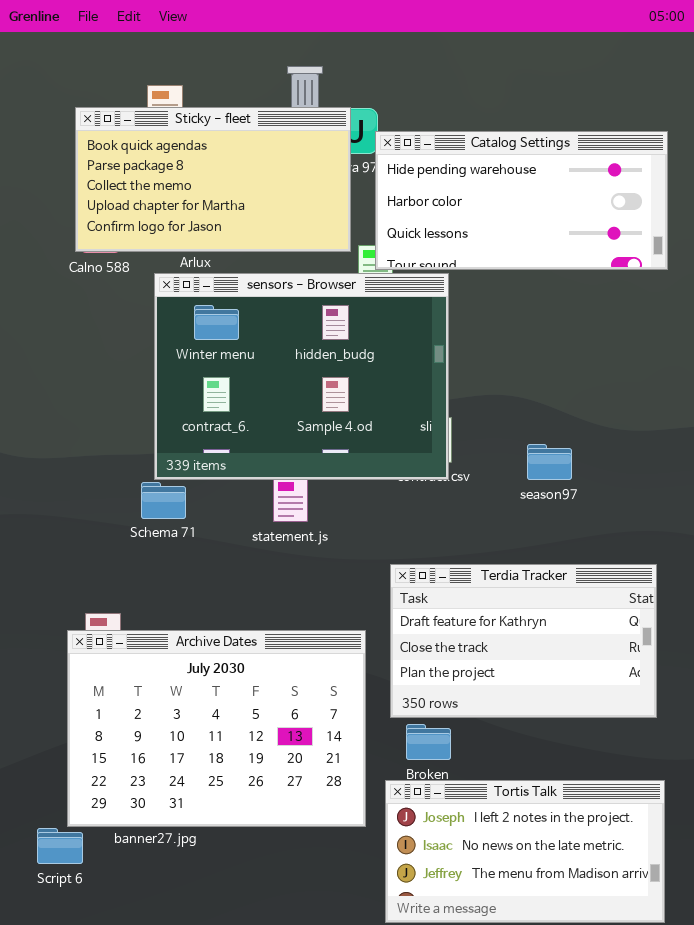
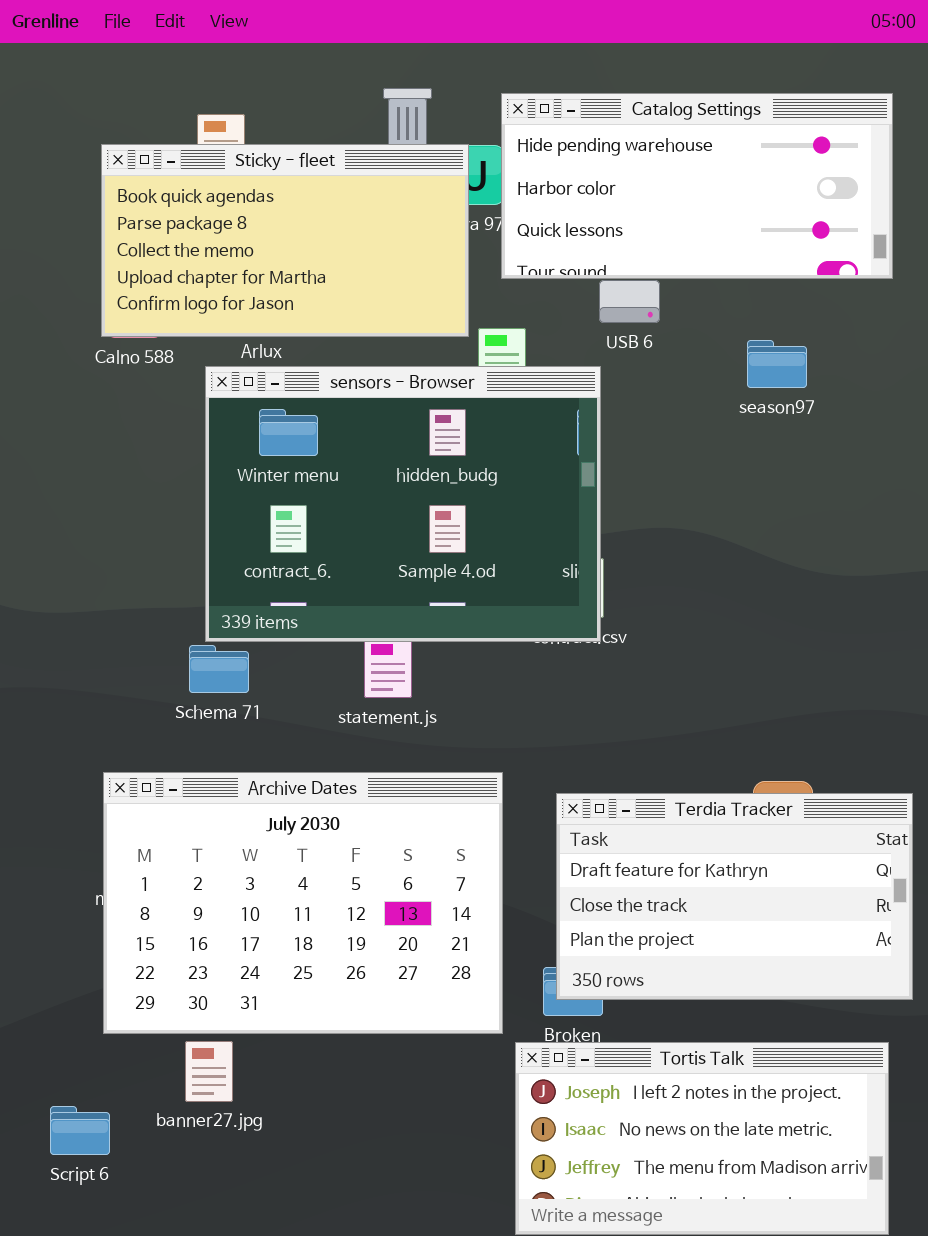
Catalog Settings: [375,131,668,270] -> [501,93,893,279], moved
season97: [527,444,572,480] -> [747,340,807,388], moved
Terdia Tracker: [390,564,657,718] -> [556,793,913,1000], moved
Archive Dates: [67,630,366,827] -> [103,772,503,1034], moved

